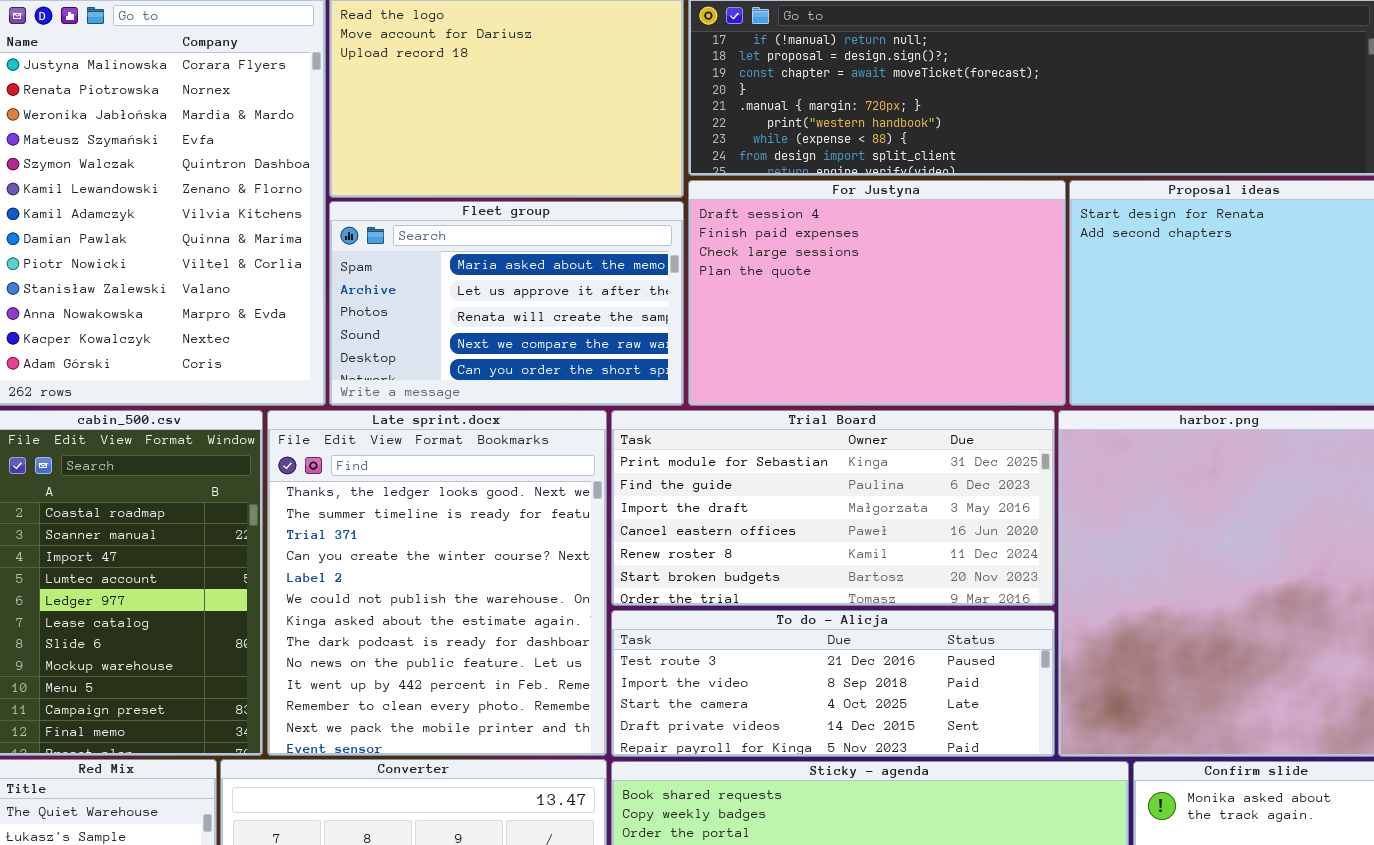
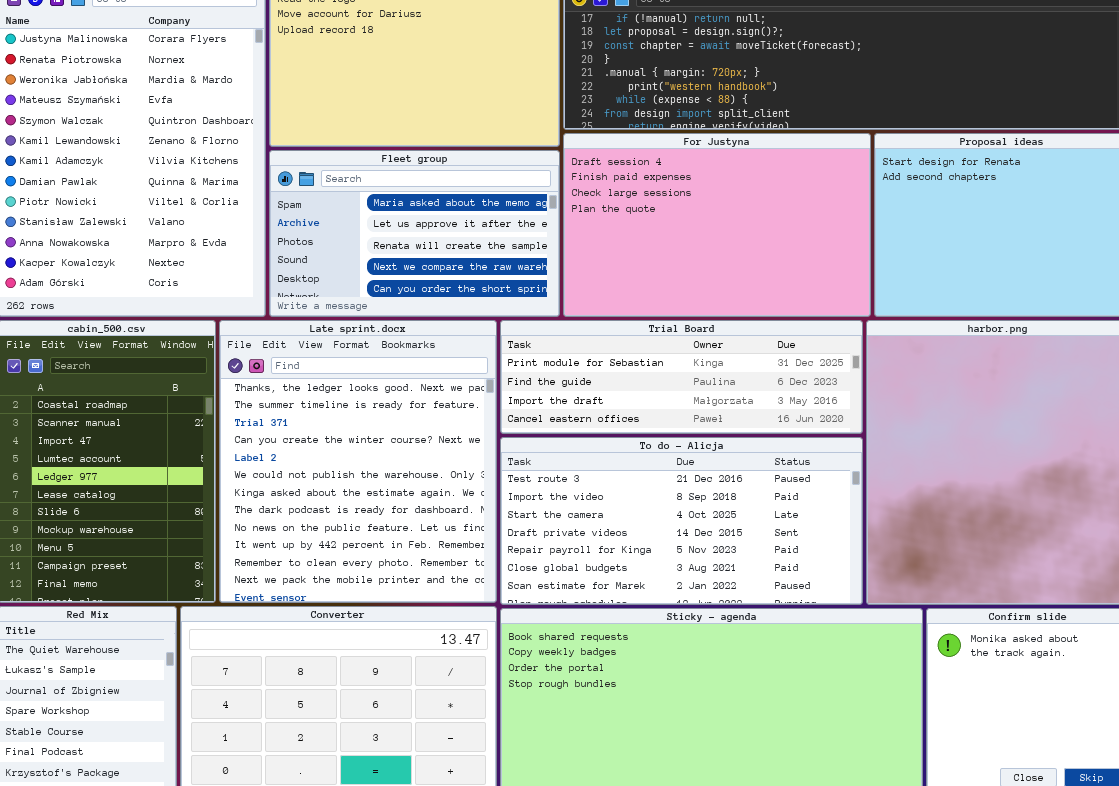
Trial Board: [611,410,1055,606] -> [500,320,863,434], resized
To do - Alicja: [611,610,1055,757] -> [500,437,863,605], resized

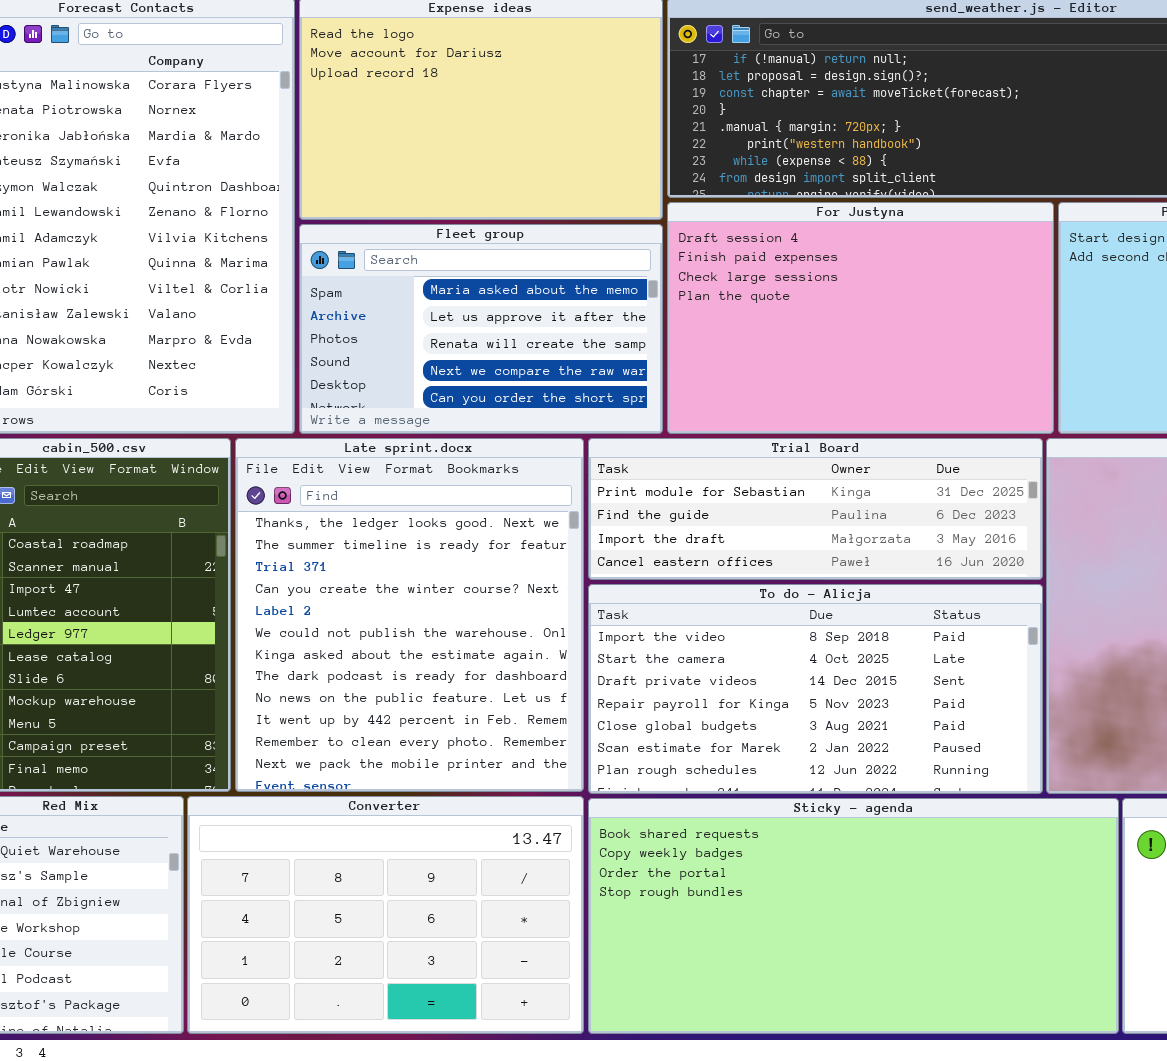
To do - Alicja: [500,437,863,605] -> [588,584,1043,794], scrolled down 1 row

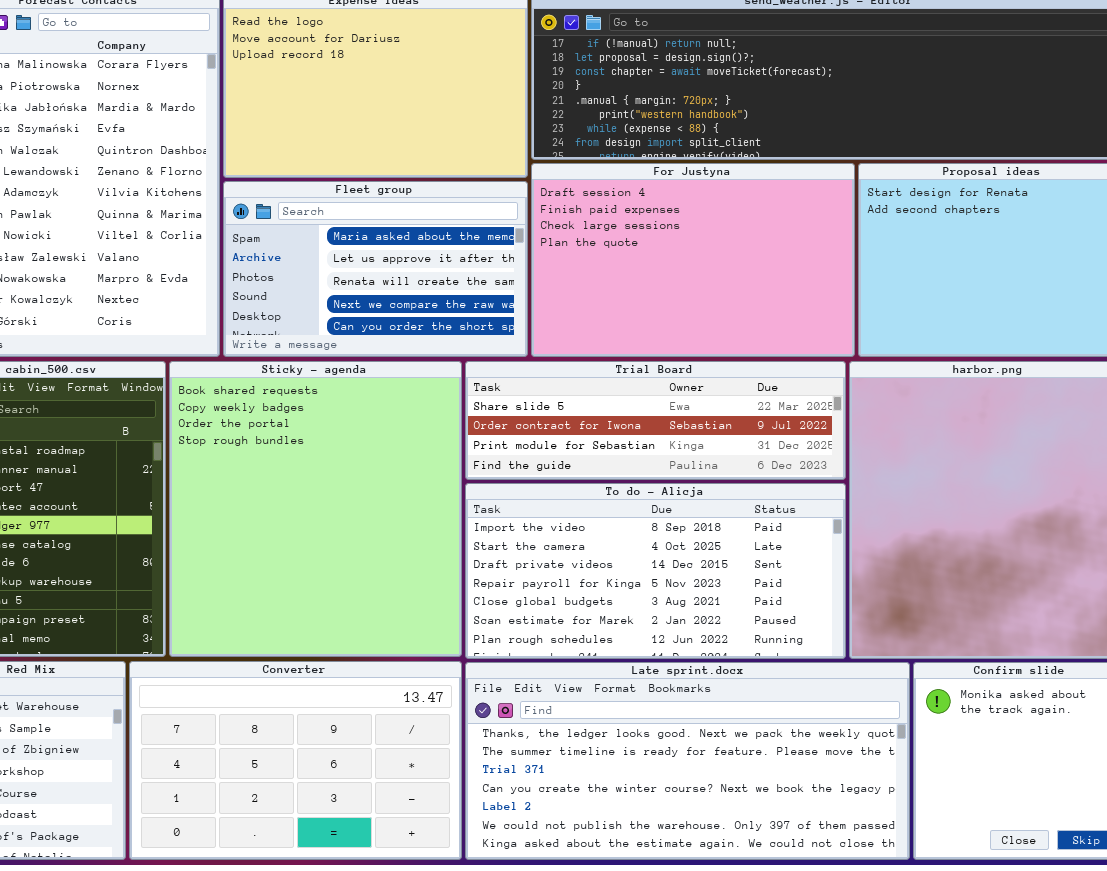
Late sprint.docx: [235,438,584,792] -> [465,662,910,860], moved, resized
Trial Board: [588,438,1043,580] -> [465,361,846,480], scrolled up 2 rows
Sticky - agenda: [588,798,1119,1034] -> [169,361,462,657], moved, resized

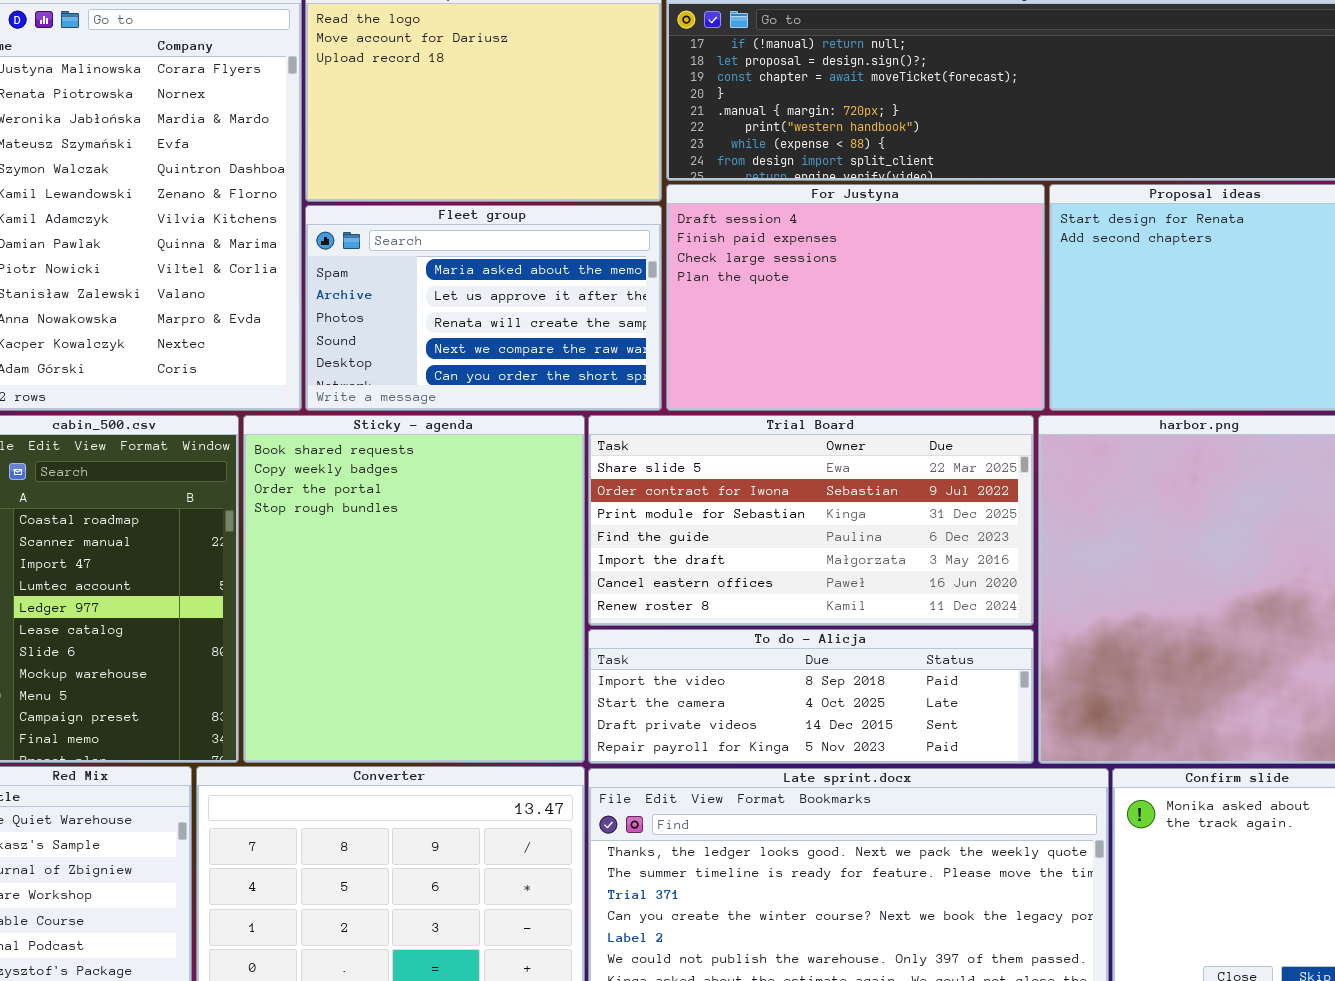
Trial Board: [465,361,846,480] -> [588,415,1034,626], resized
To do - Alicja: [465,483,846,659] -> [588,629,1034,764], resized

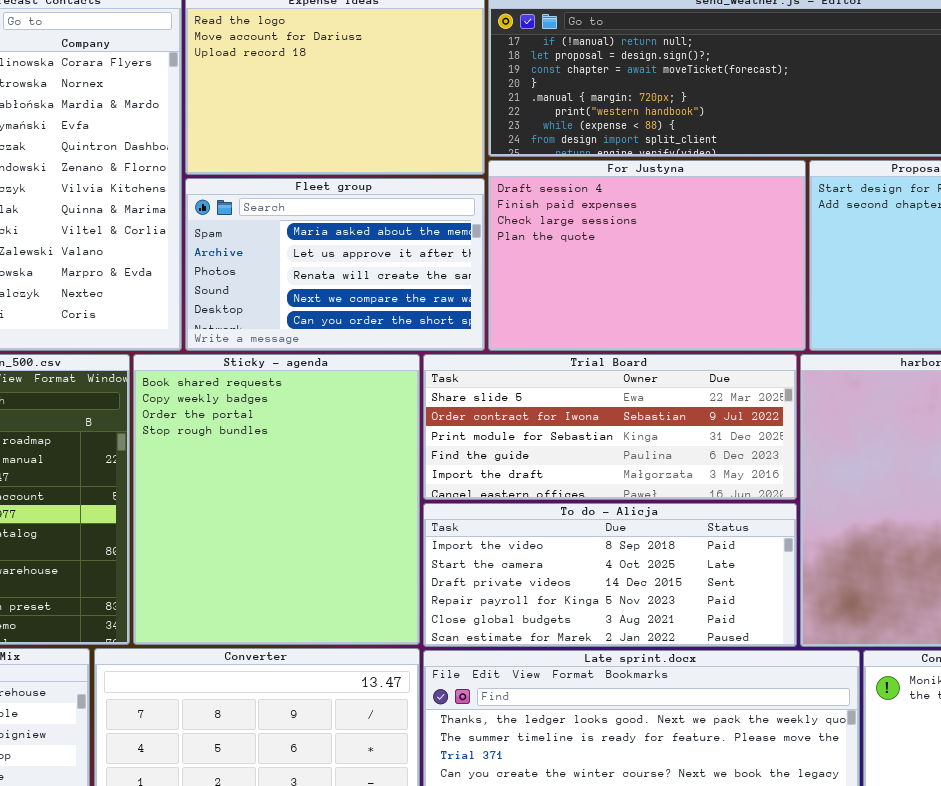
Trial Board: [588,415,1034,626] -> [423,354,797,500], resized
To do - Alicja: [588,629,1034,764] -> [423,503,797,647], resized

